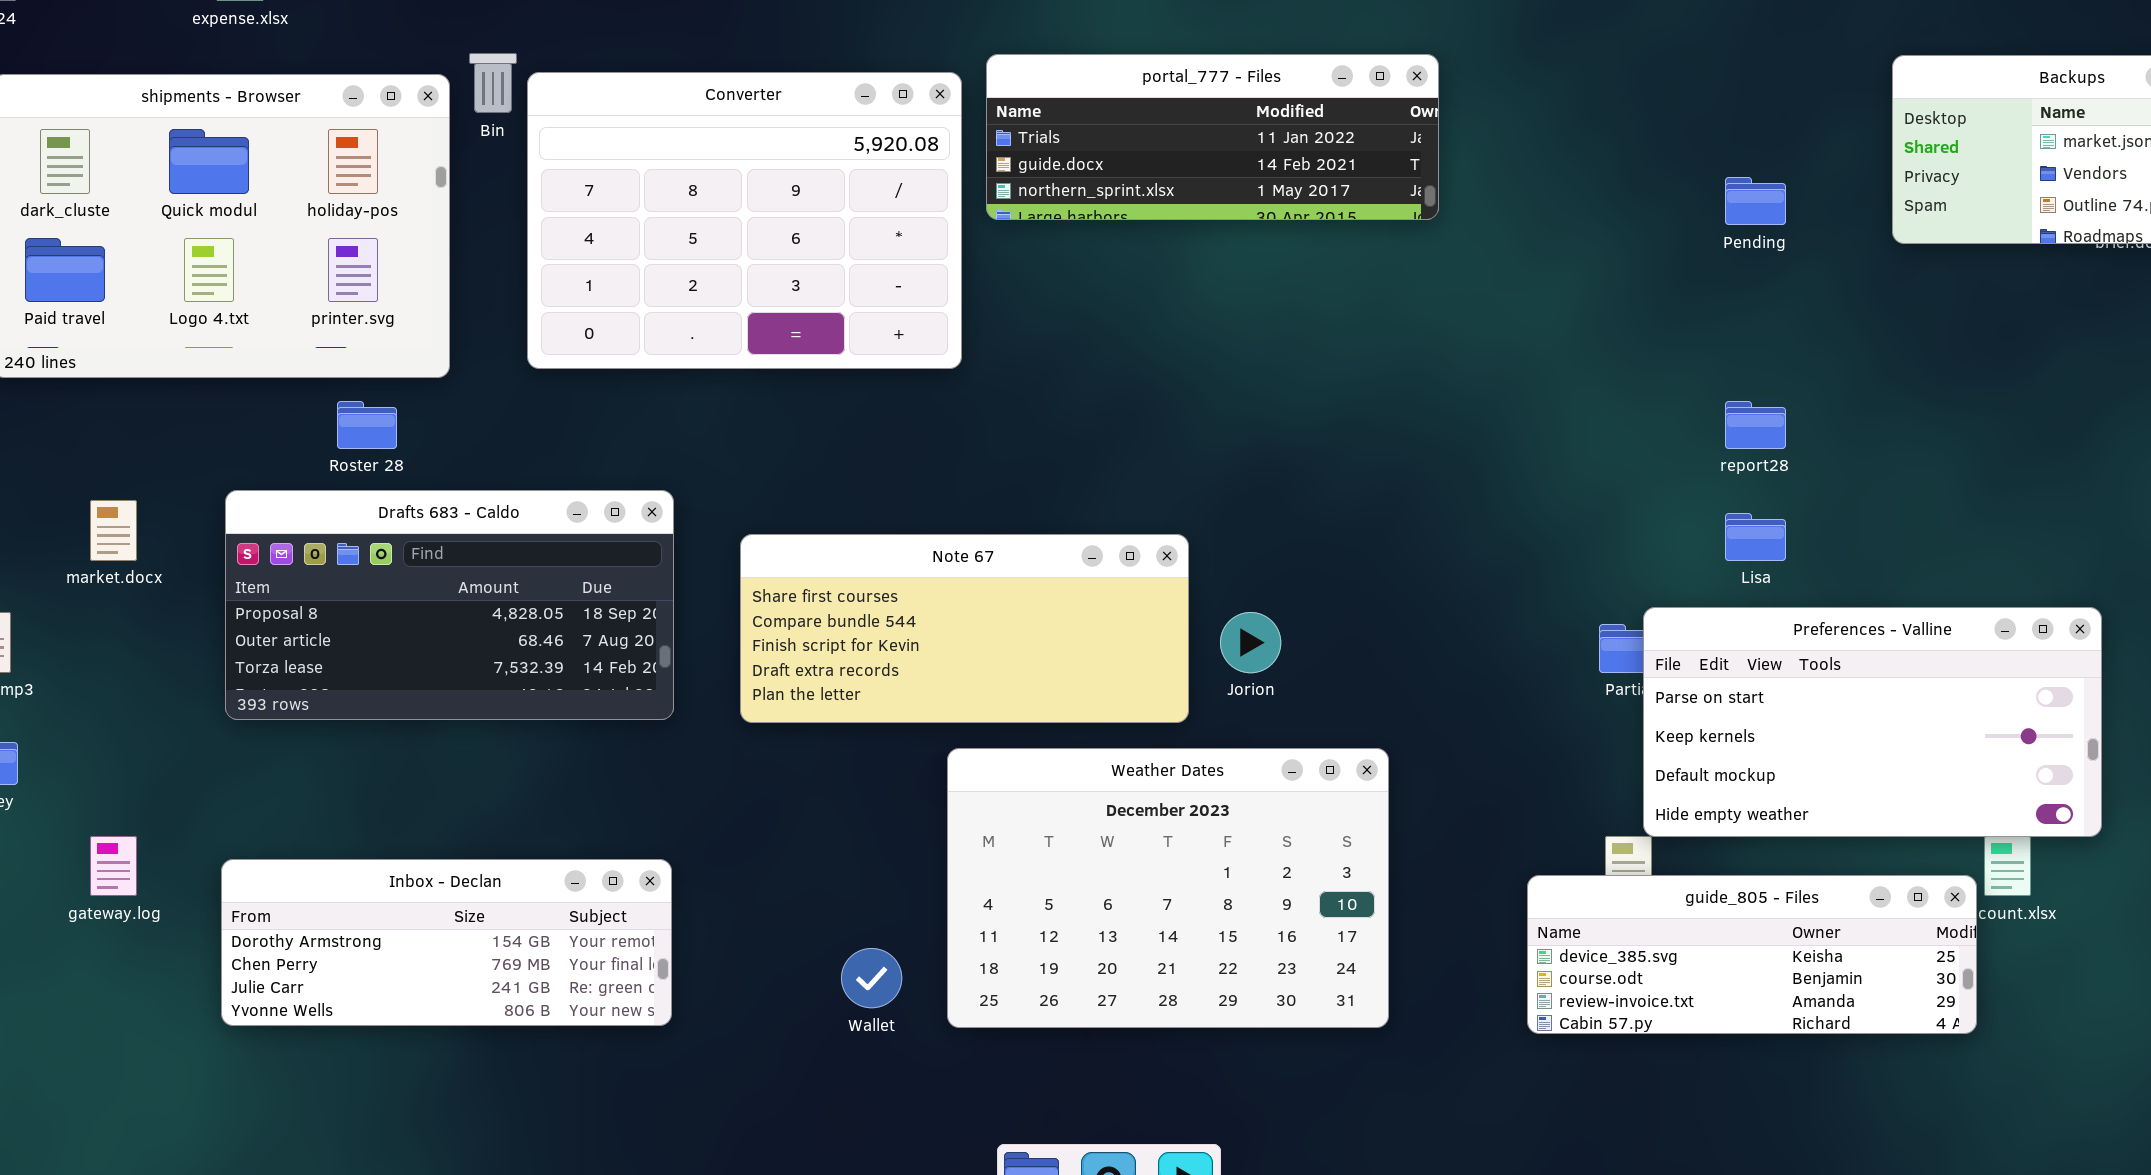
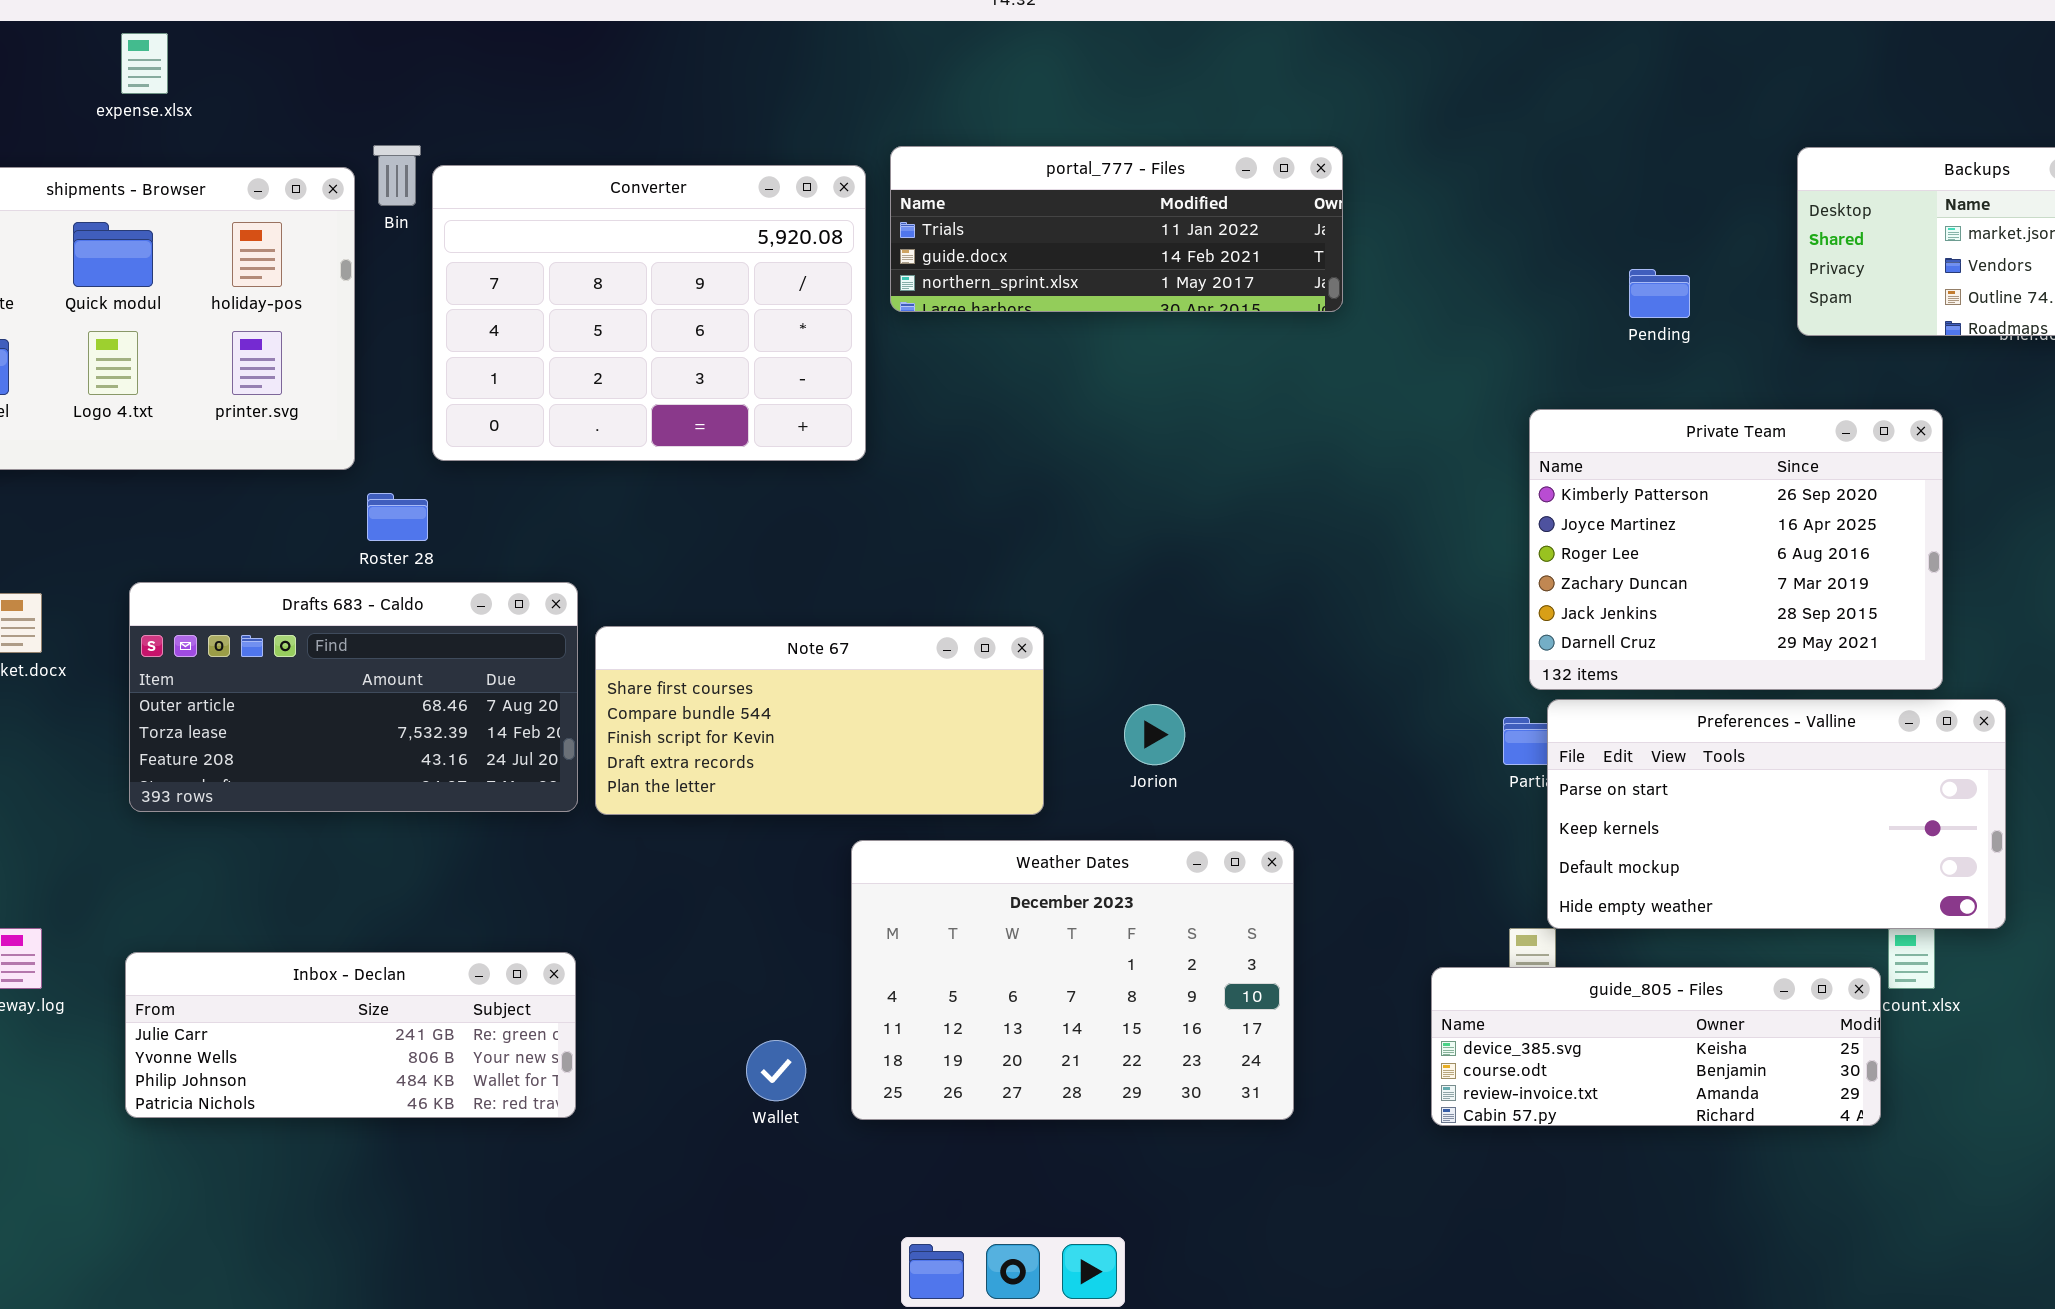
Private Team: none -> [1529,409,1943,690], opened
Roster 28: [337,401,397,449] -> [367,493,428,541], moved
Drafts 683 - Caldo: [225,490,674,720] -> [129,582,578,812], scrolled down 1 row
Note 67: [740,534,1189,723] -> [595,626,1044,815], moved
Inbox - Declan: [221,859,672,1026] -> [125,952,576,1118], scrolled down 2 rows

